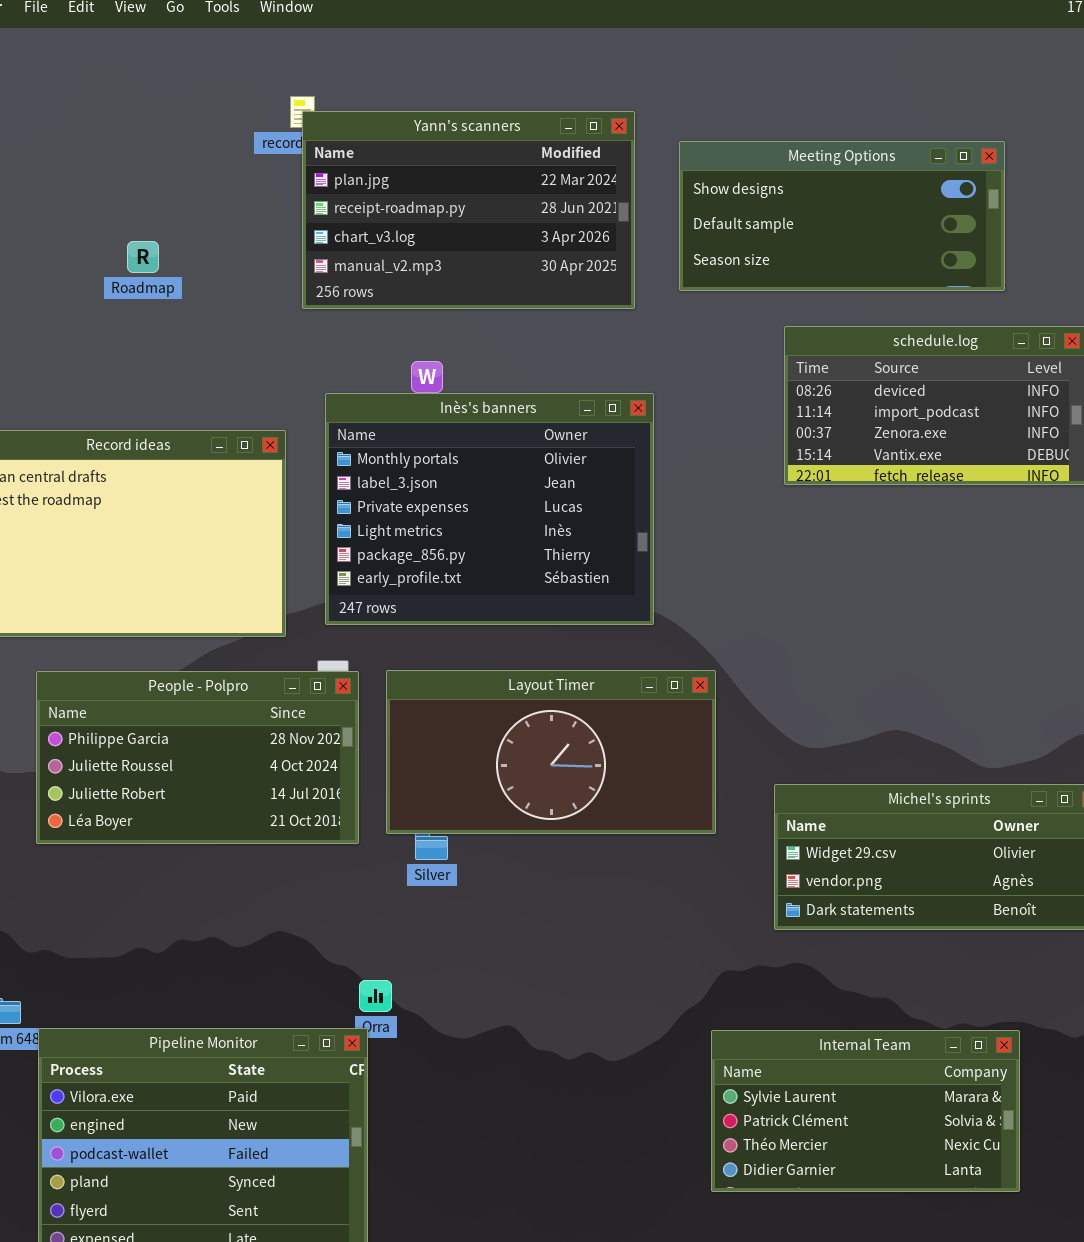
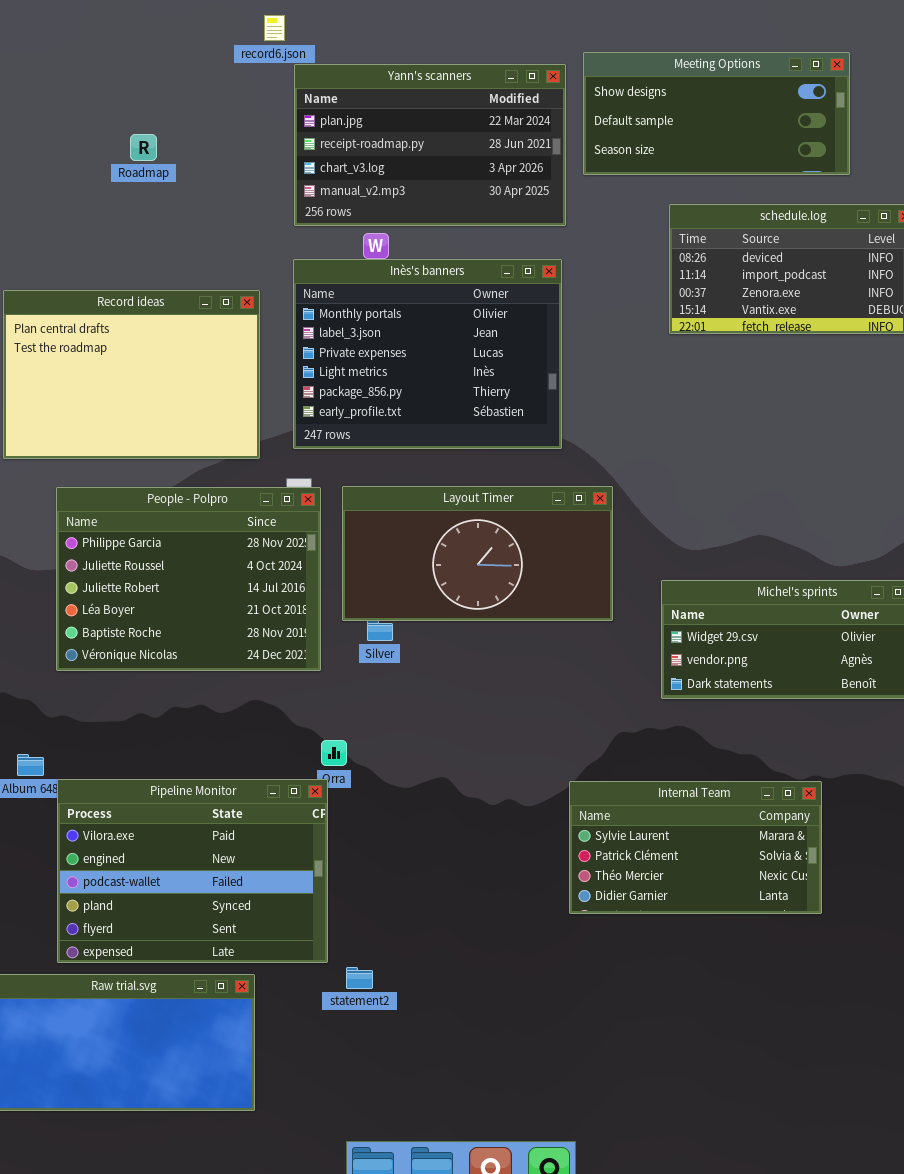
Yann's scanners: [302,111,635,309] -> [294,64,566,226], moved
People - Polpro: [36,671,359,844] -> [56,487,321,671], resized
Internal Team: [711,1030,1020,1192] -> [569,781,822,914], moved

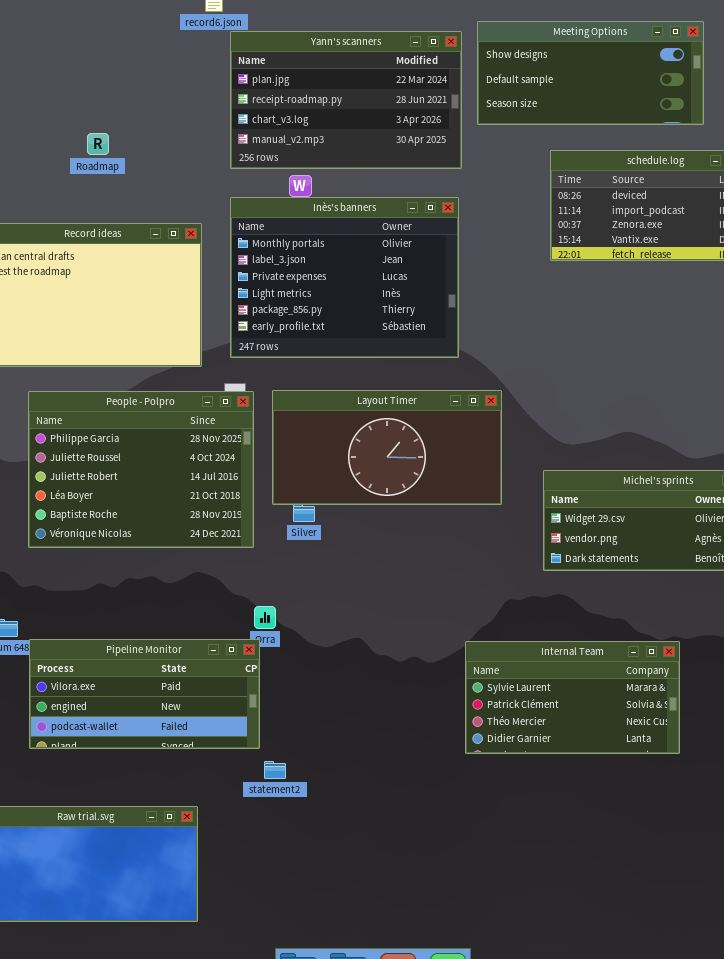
Roadmap: [130,134,157,161] -> [87,133,109,155], moved
Pipeline Monitor: [57,779,328,963] -> [29,639,260,749], resized
statement2: [346,967,373,989] -> [264,761,286,779], moved

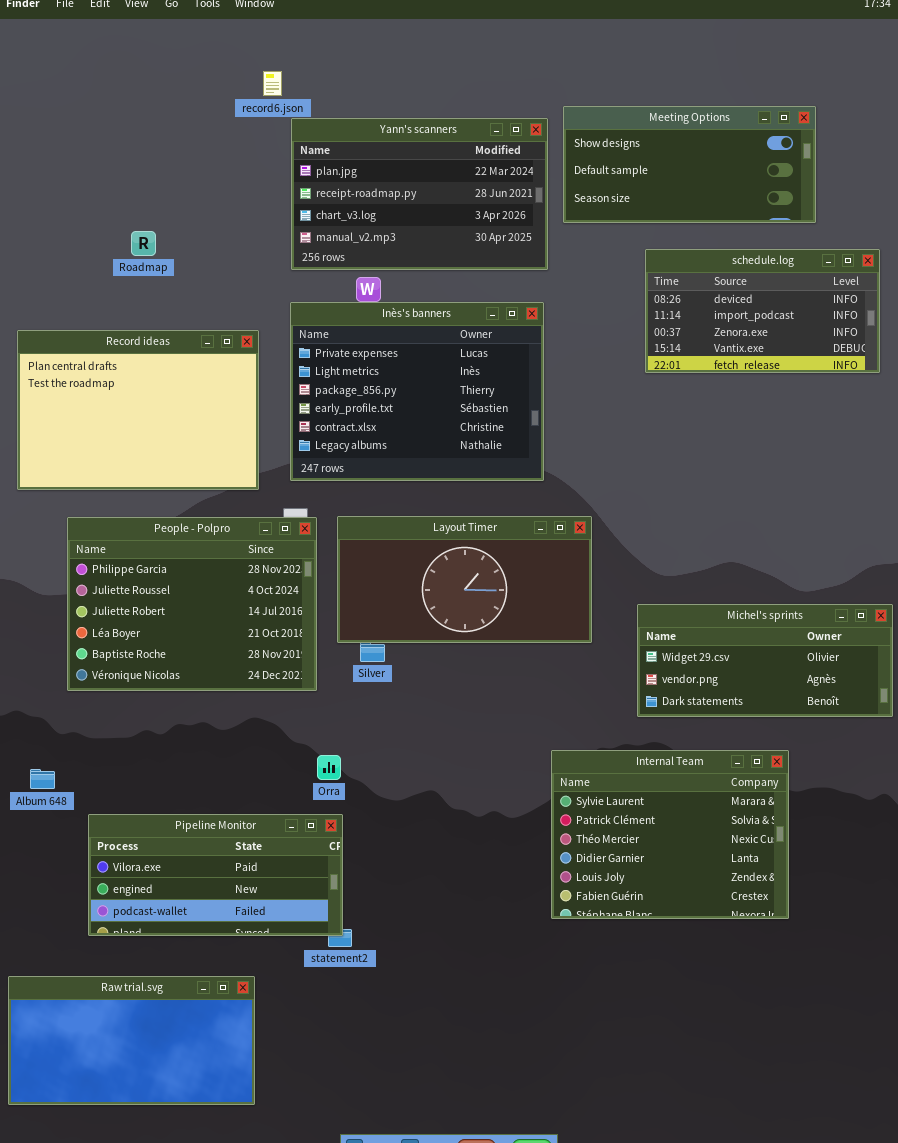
Inès's banners: [230,197,459,358] -> [290,302,544,481], scrolled down 2 rows
Pipeline Monitor: [29,639,260,749] -> [88,814,343,936], moved
Internal Team: [465,641,680,754] -> [551,750,789,919], resized

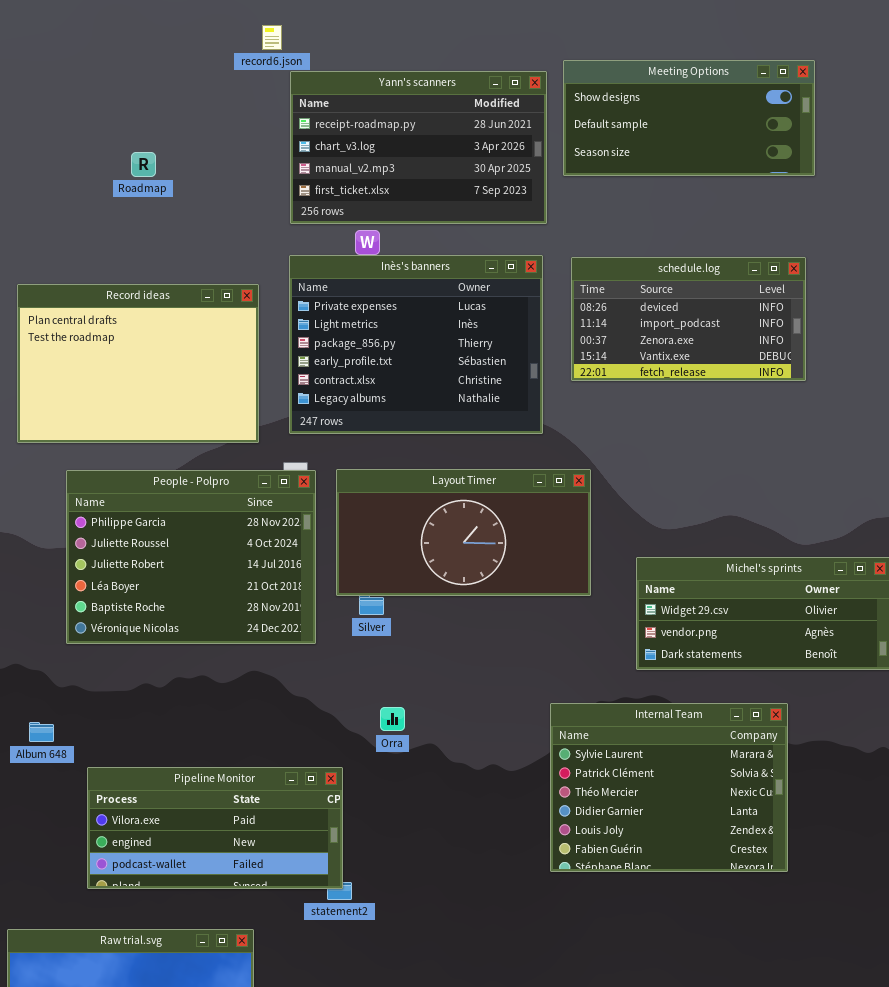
Yann's scanners: [291,118,548,270] -> [290,71,547,224], scrolled down 1 row
Roadmap: [131,231,156,256] -> [131,152,156,177], moved
schedule.log: [645,249,880,373] -> [571,257,806,381], moved
Orra: [317,755,341,780] -> [380,707,405,731], moved

